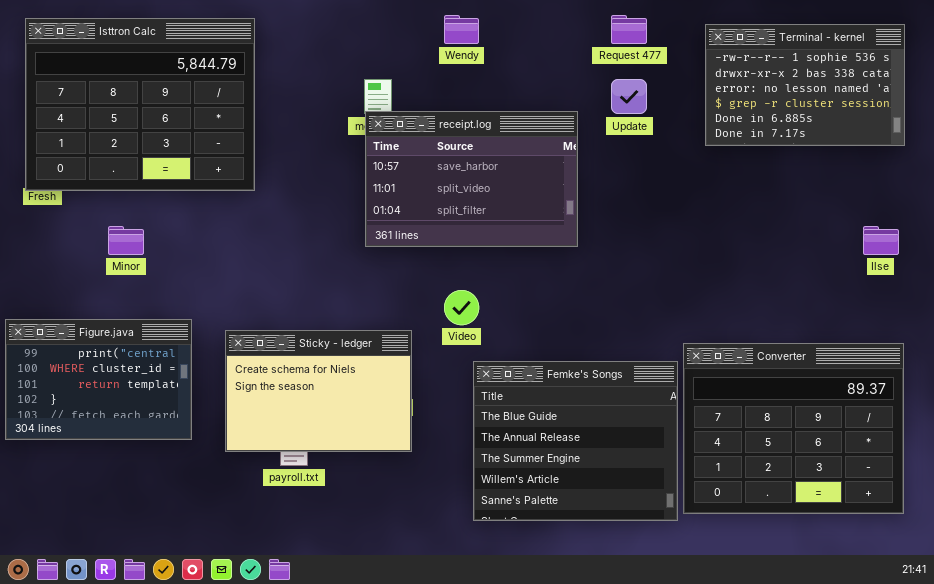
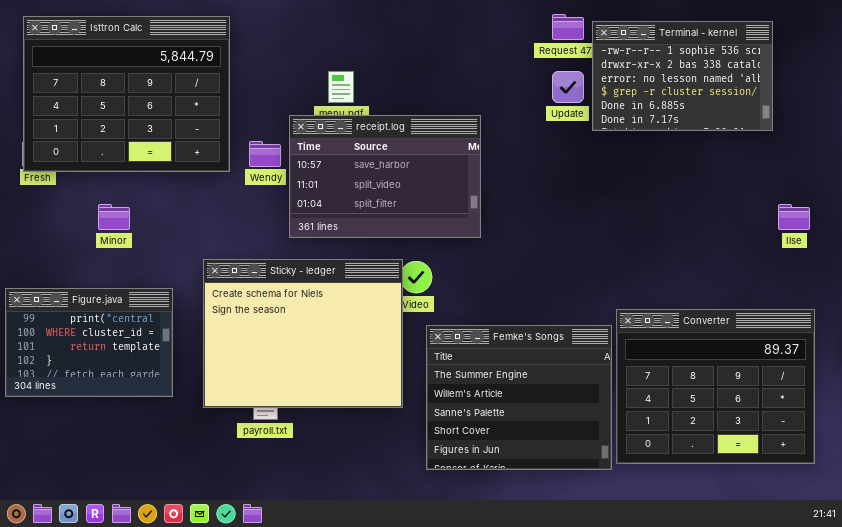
Wendy: [444,15,479,44] -> [249,141,281,167], moved
Terminal - kernel: [705,24,905,146] -> [592,21,773,131], moved
receipt.log: [365,111,578,247] -> [289,115,481,238], moved
Sticky - ledger: [225,330,412,452] -> [203,259,403,408], resized
Femke's Songs: [473,361,678,521] -> [426,325,612,470], scrolled down 2 rows

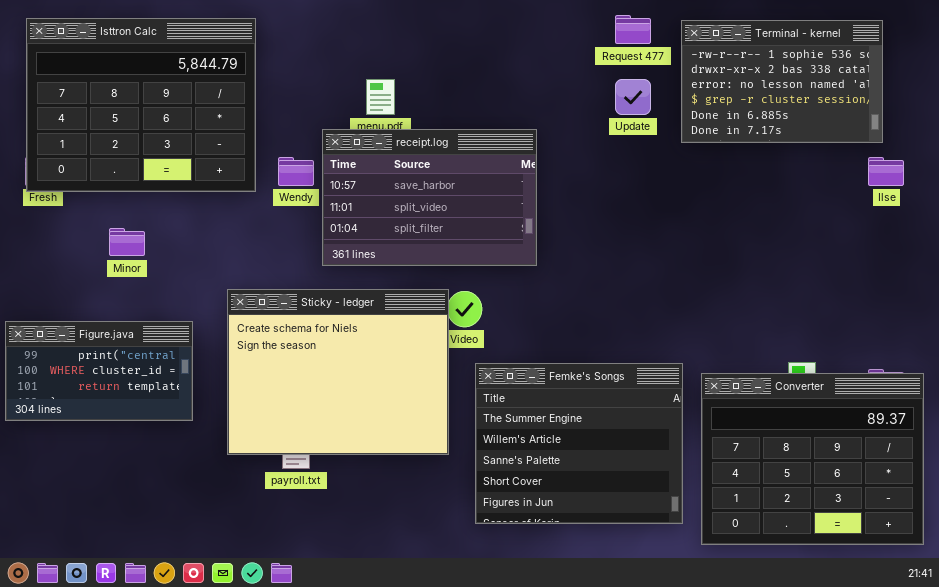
Terminal - kernel: [592,21,773,131] -> [681,20,883,143], moved
Ilse: [778,204,810,230] -> [868,157,904,186], moved
Figure.java: [5,288,173,397] -> [5,321,193,421], resized
Converter: [616,309,815,464] -> [701,373,924,545], moved

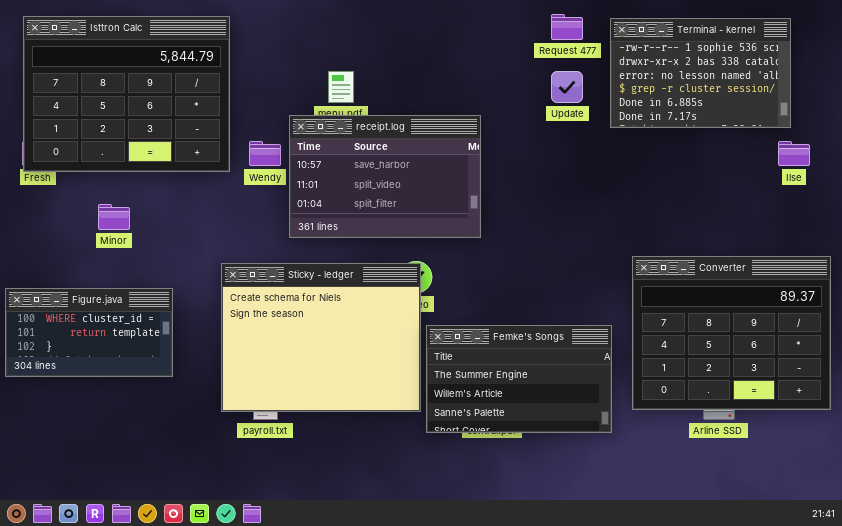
Sticky - ledger: [227,289,449,455] -> [221,263,421,412], moved
Figure.java: [5,321,193,421] -> [5,288,173,377], scrolled down 1 row
Femke's Songs: [475,363,683,524] -> [426,325,612,433], resized
Converter: [701,373,924,545] -> [632,256,831,410], moved

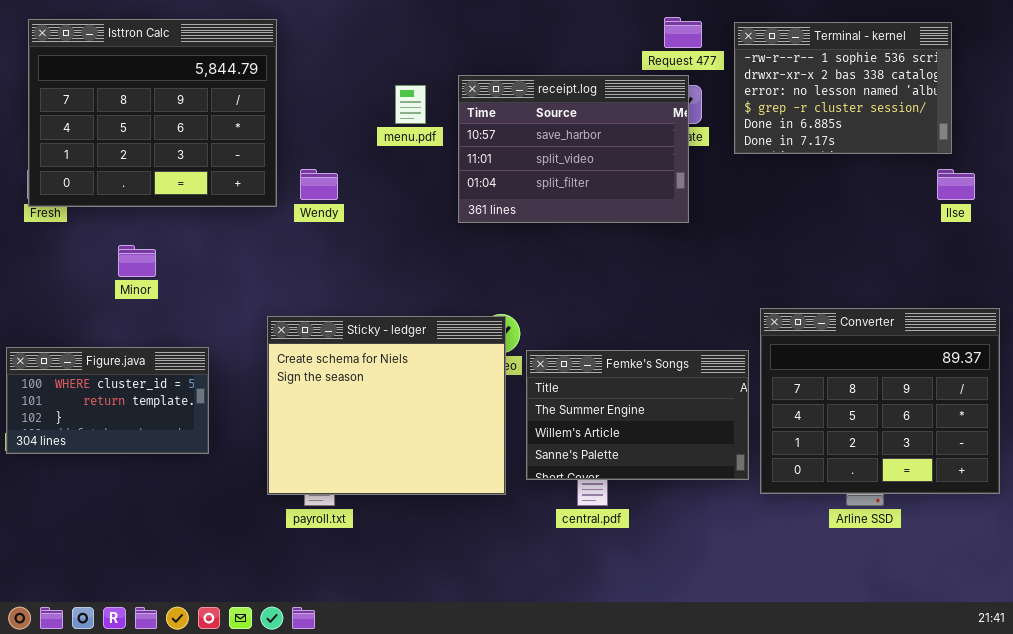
receipt.log: [289,115,481,238] -> [458,75,689,223], moved
Femke's Songs: [426,325,612,433] -> [526,350,749,480], moved

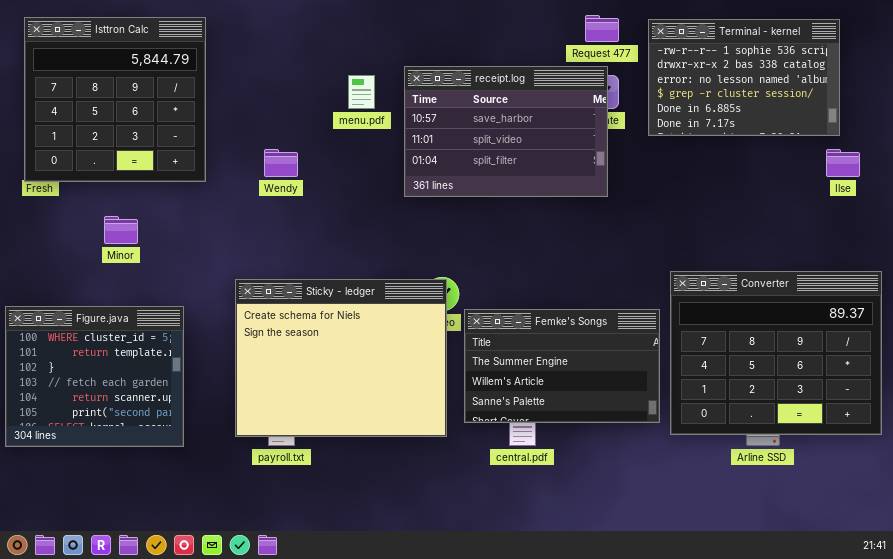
Isttron Calc: [28,19,277,207] -> [24,17,206,182], resized
Figure.java: [6,347,209,454] -> [5,306,184,447], resized

